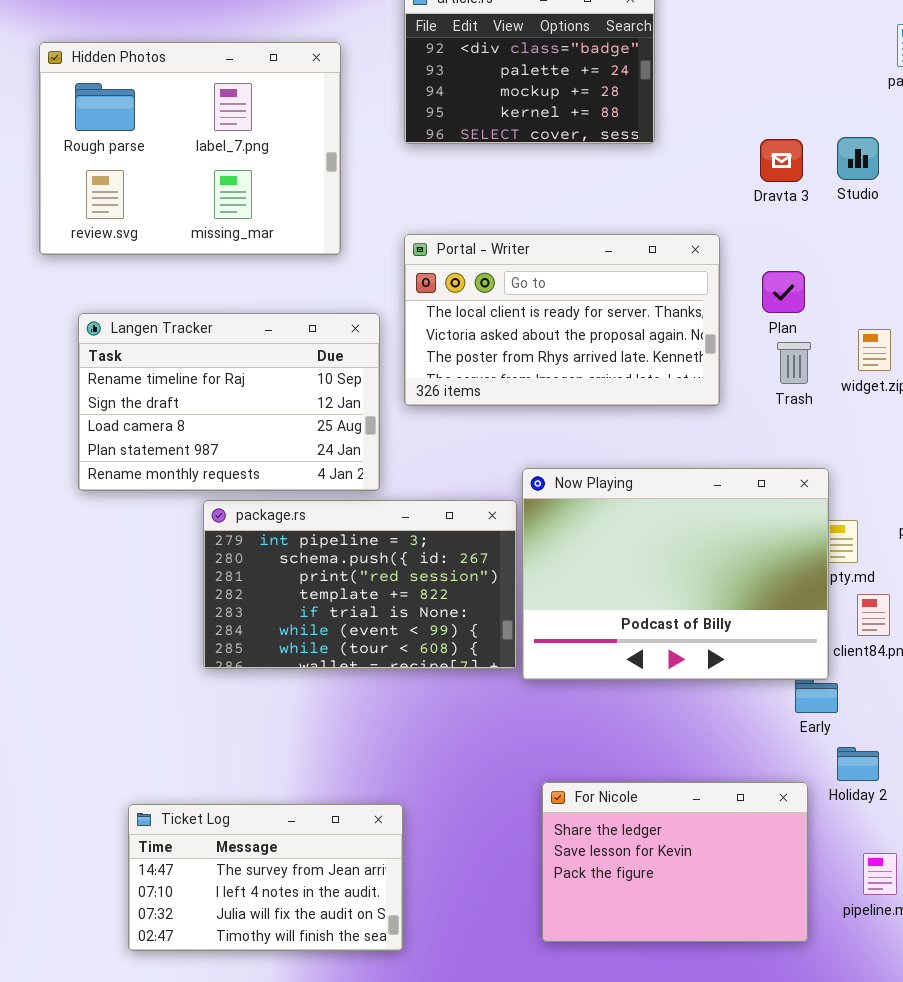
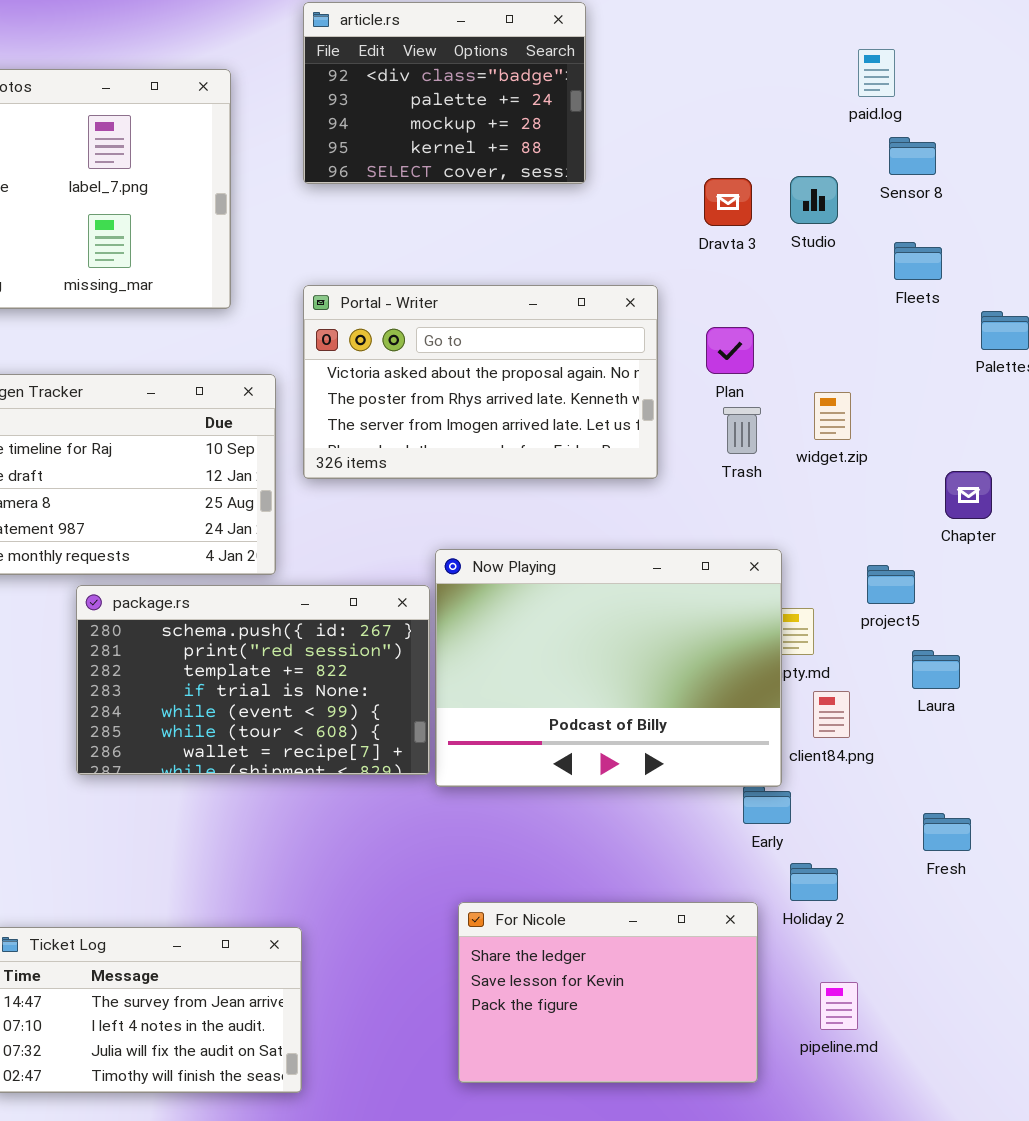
Portal - Writer: [404,234,720,406] -> [303,285,658,479], scrolled down 1 row
package.rs: [203,500,517,669] -> [76,585,430,775], scrolled down 1 row

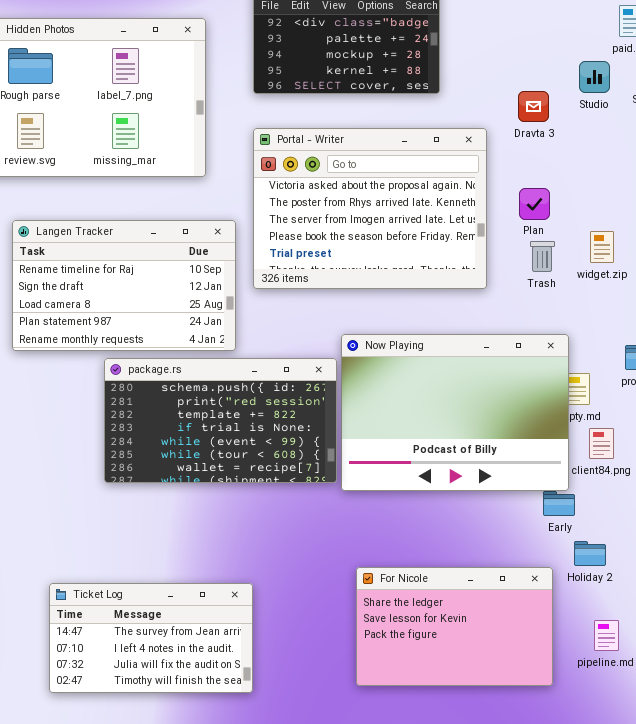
Studio: [790,176,838,224] -> [579,61,610,93], moved
Portal - Writer: [303,285,658,479] -> [253,128,487,289], resized

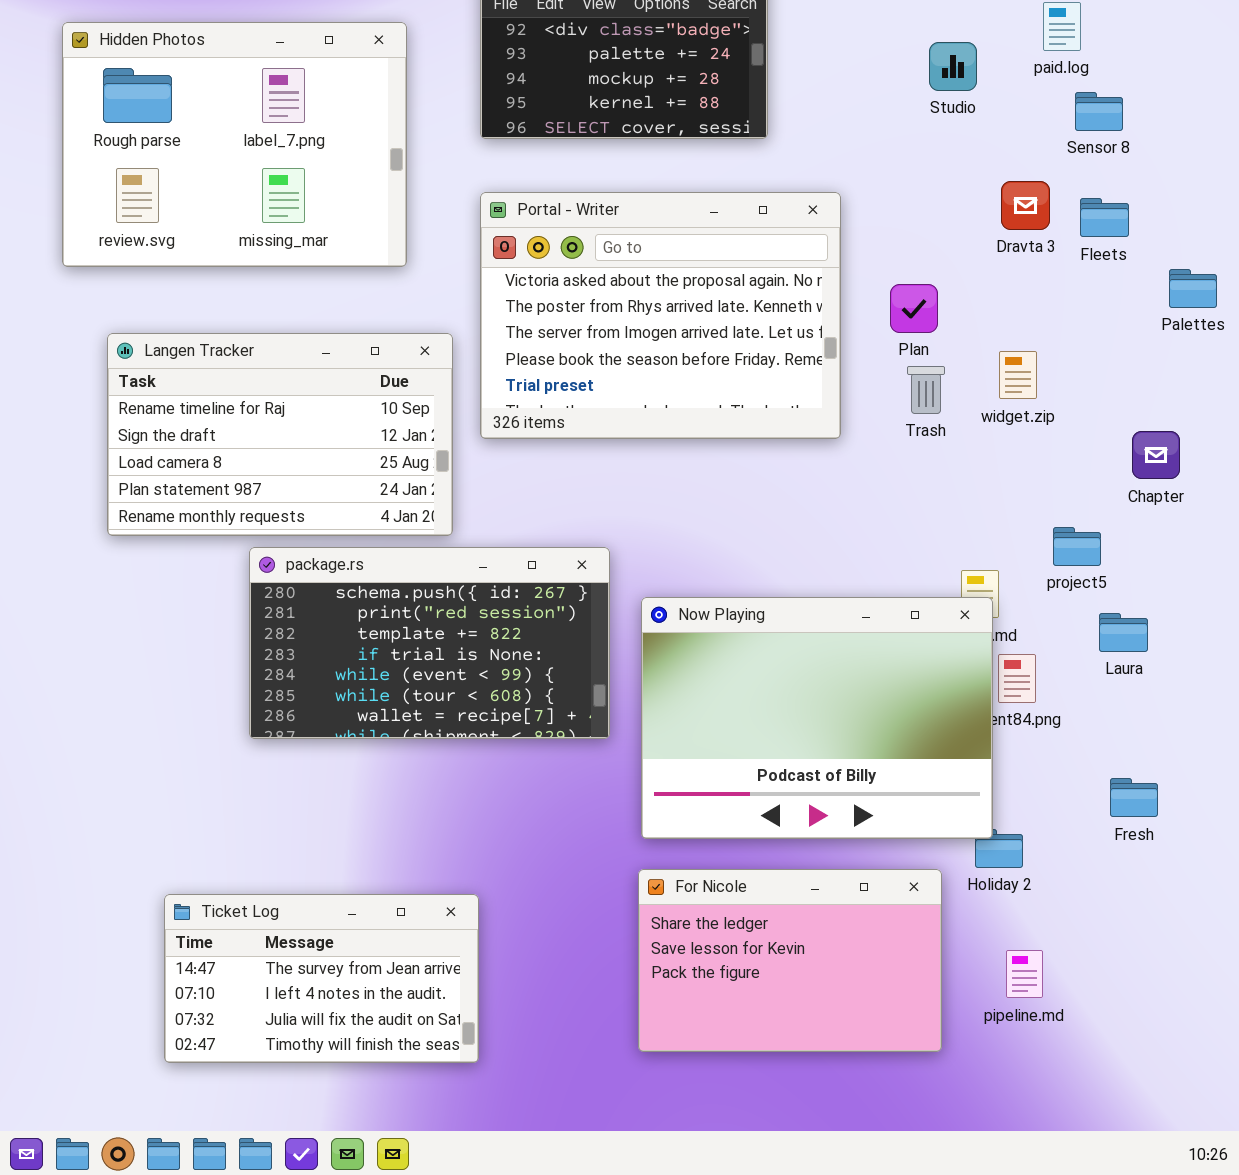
Studio: [579,61,610,93] -> [929,42,977,91], moved
Dravta 3: [518,91,549,122] -> [1001,181,1050,230], moved
Now Playing: [341,334,569,491] -> [641,597,993,839], moved

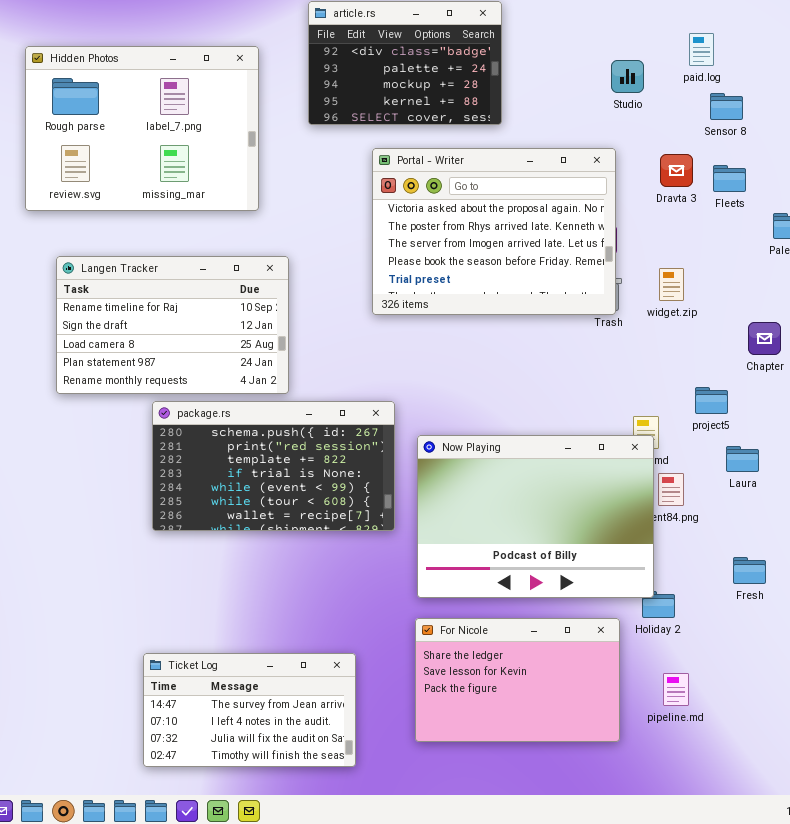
Portal - Writer: [480,192,841,439] -> [372,148,616,315], moved
Ticket Log: [164,894,479,1063] -> [143,653,356,767], moved

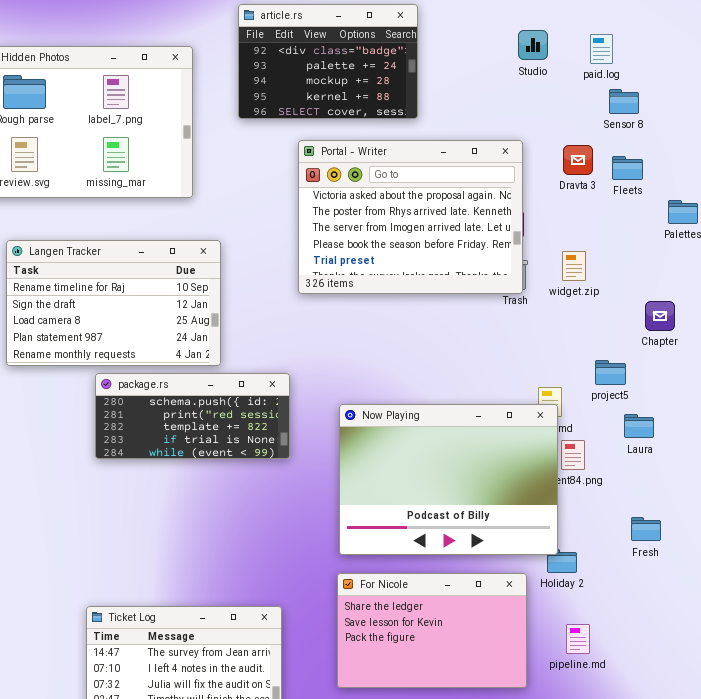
Studio: [611,60,644,93] -> [518,30,548,60], moved
package.rs: [152,401,395,531] -> [95,373,290,459], resized

